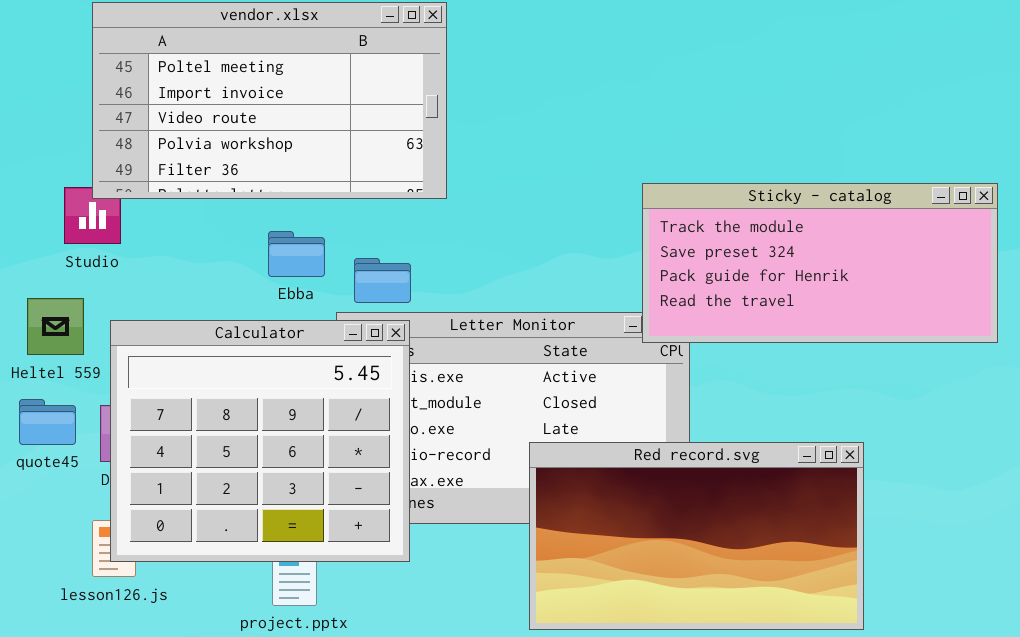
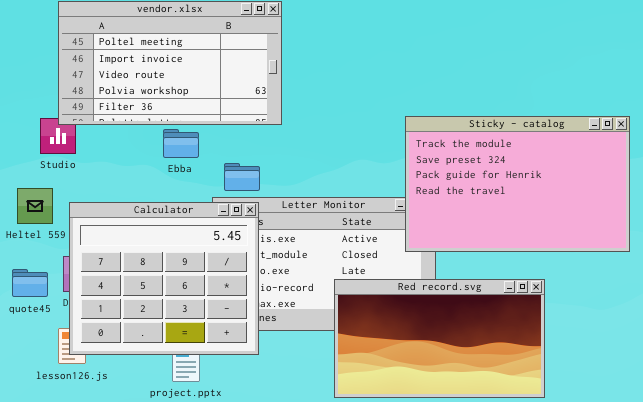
Sticky - catalog: [642,183,998,343] -> [405,116,630,252], resized
Ebba: [268,231,325,277] -> [163,129,199,158], moved
quote45: [19,399,76,445] -> [12,269,48,297], moved

